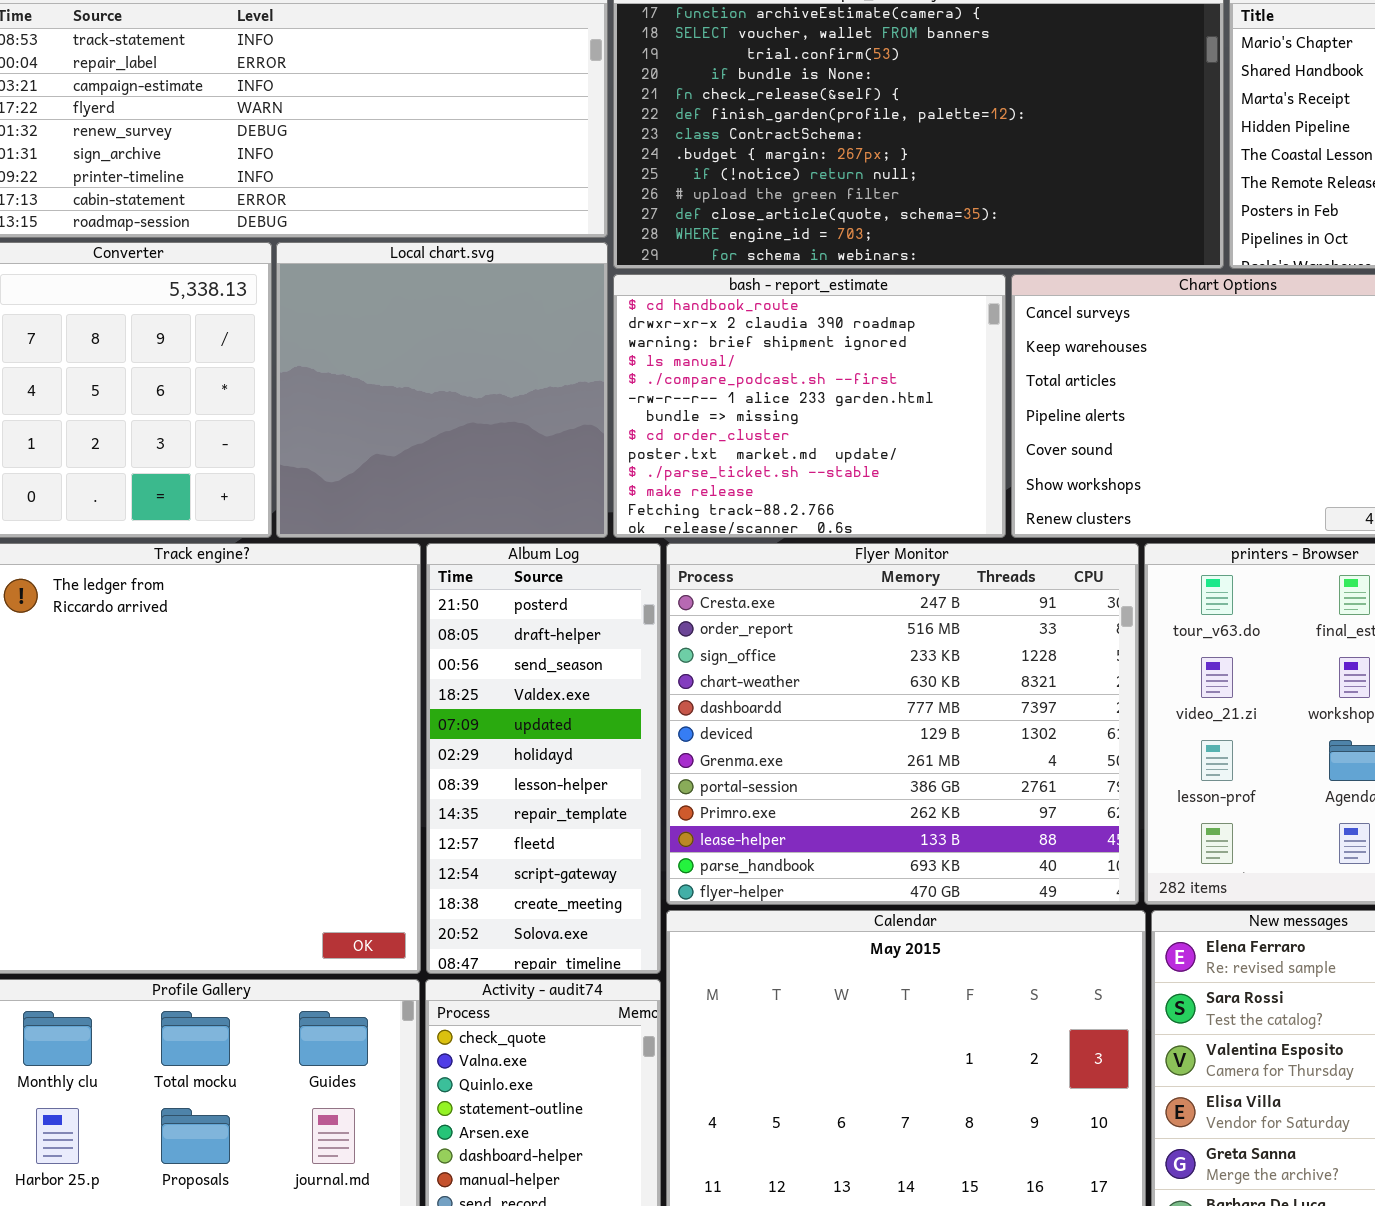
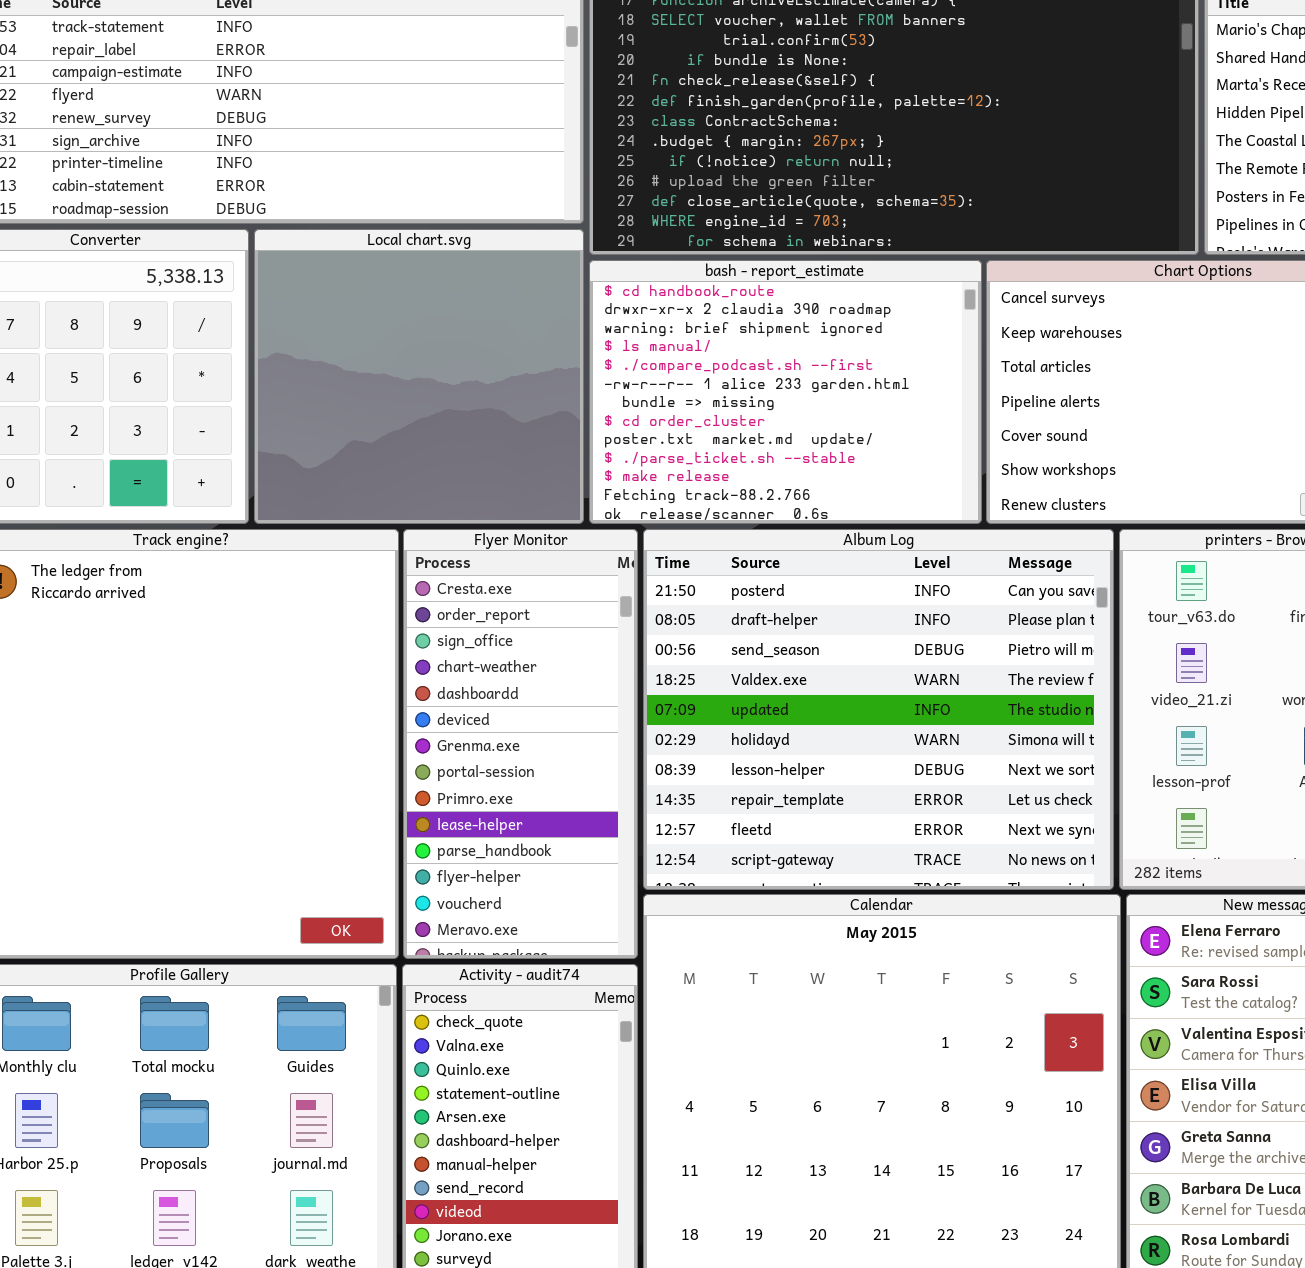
Album Log: [426,543,661,974] -> [643,529,1114,890], moved, resized
Flyer Monitor: [666,543,1139,905] -> [403,529,638,959], moved, resized

